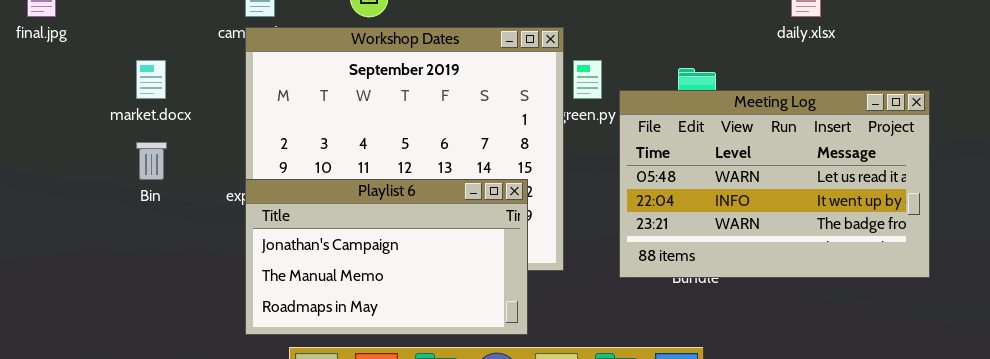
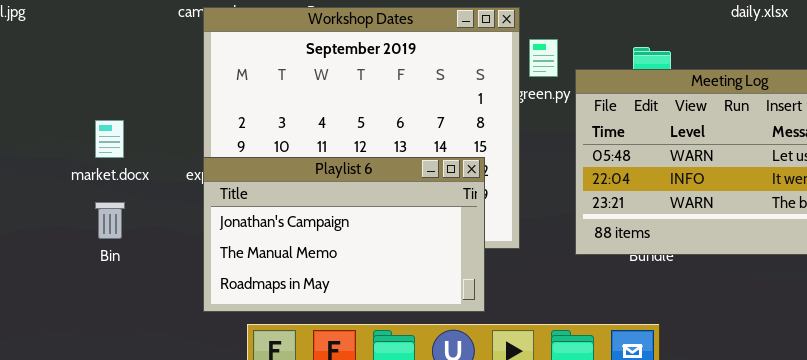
market.docx: [136,60,166,99] -> [95,120,124,158], moved
Bin: [136,142,167,180] -> [95,202,125,239], moved

